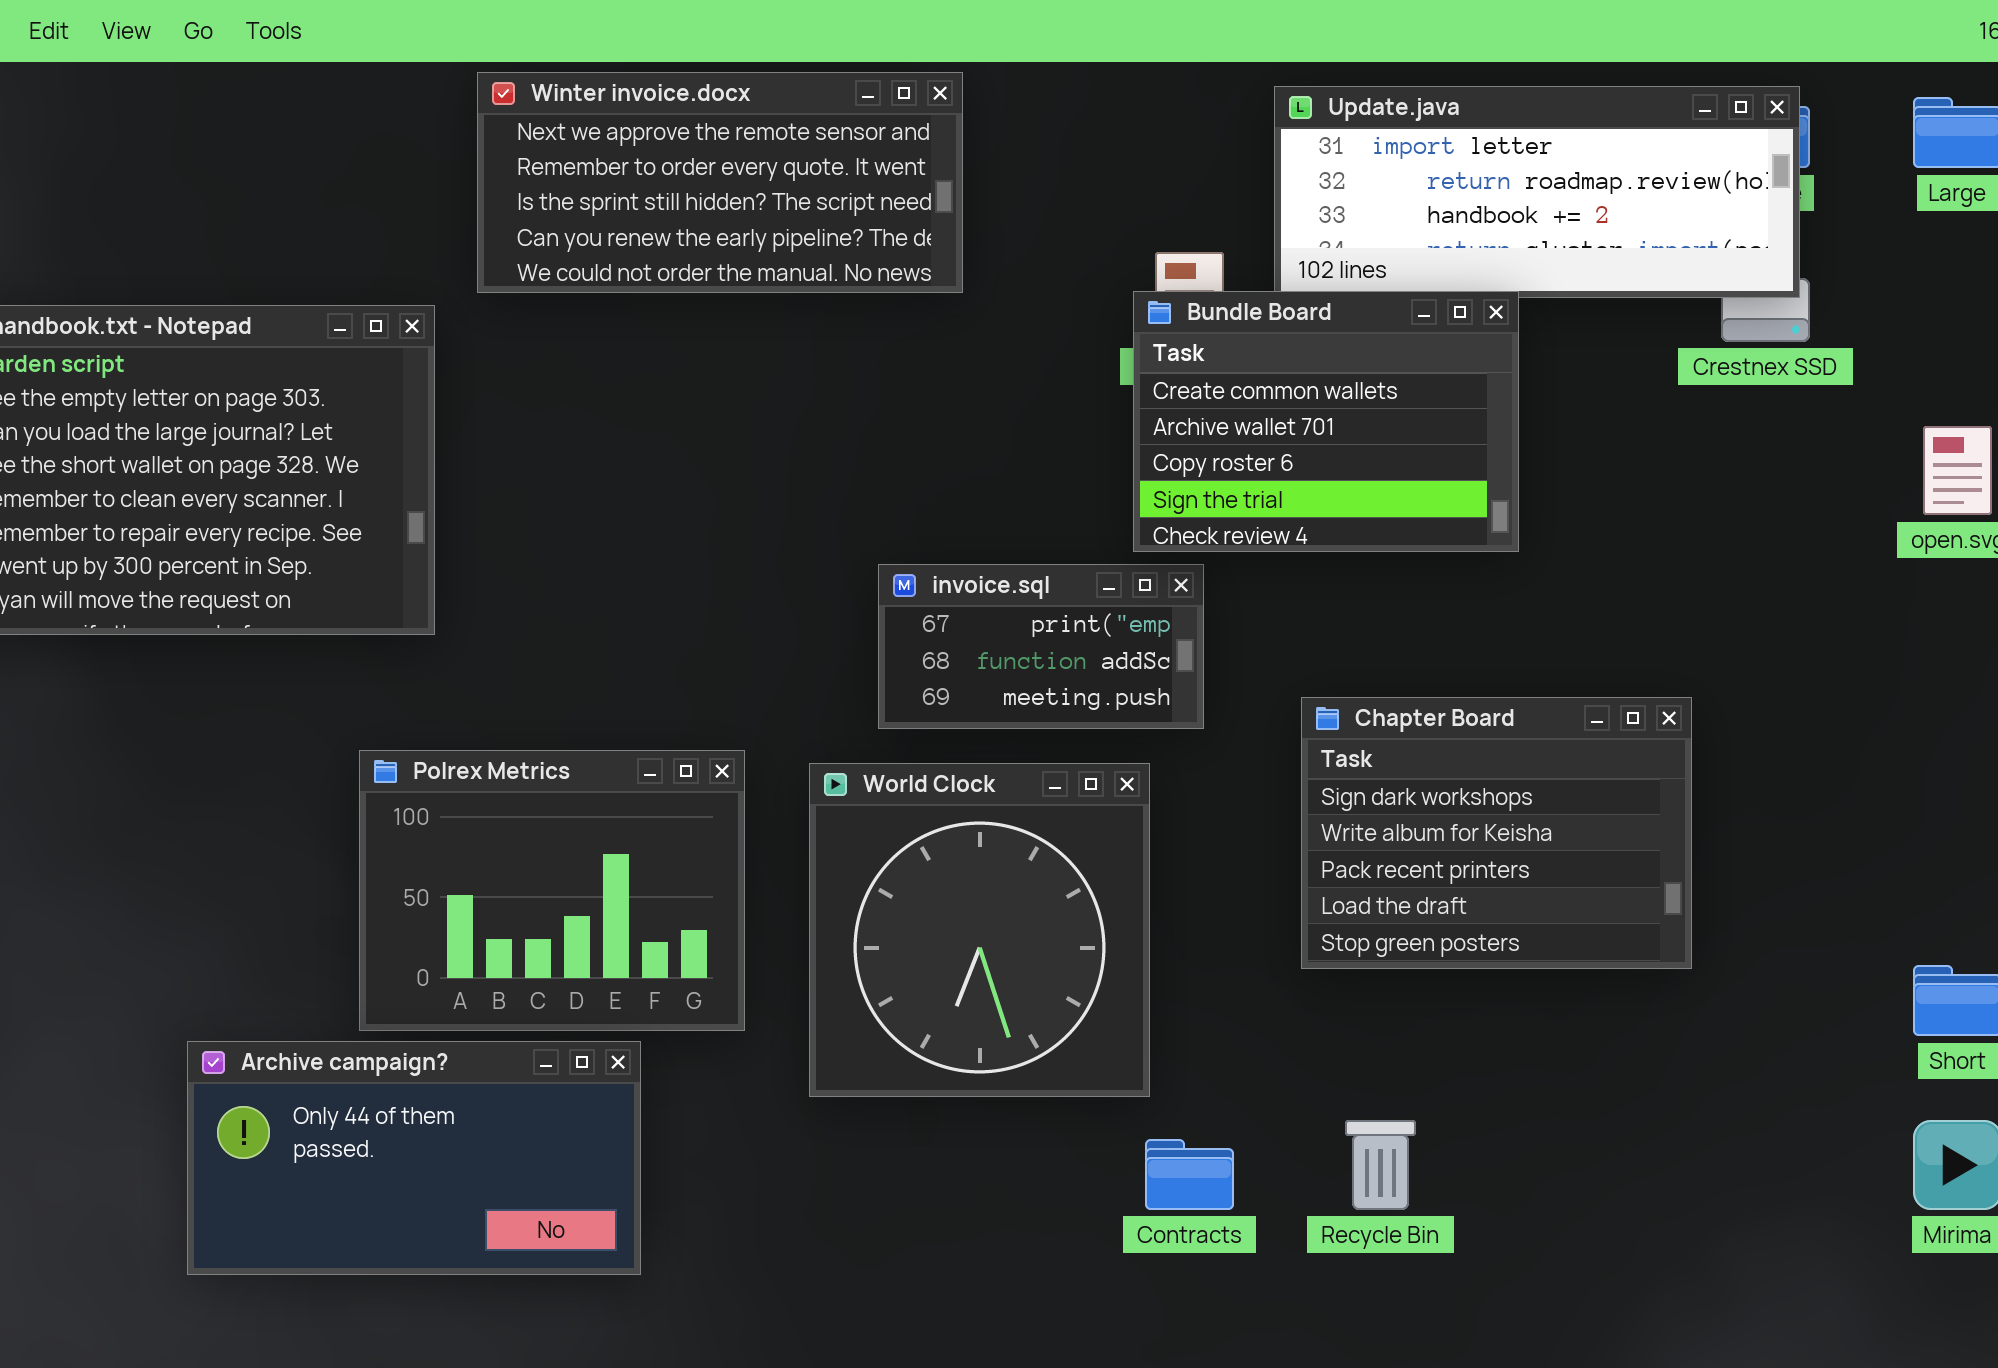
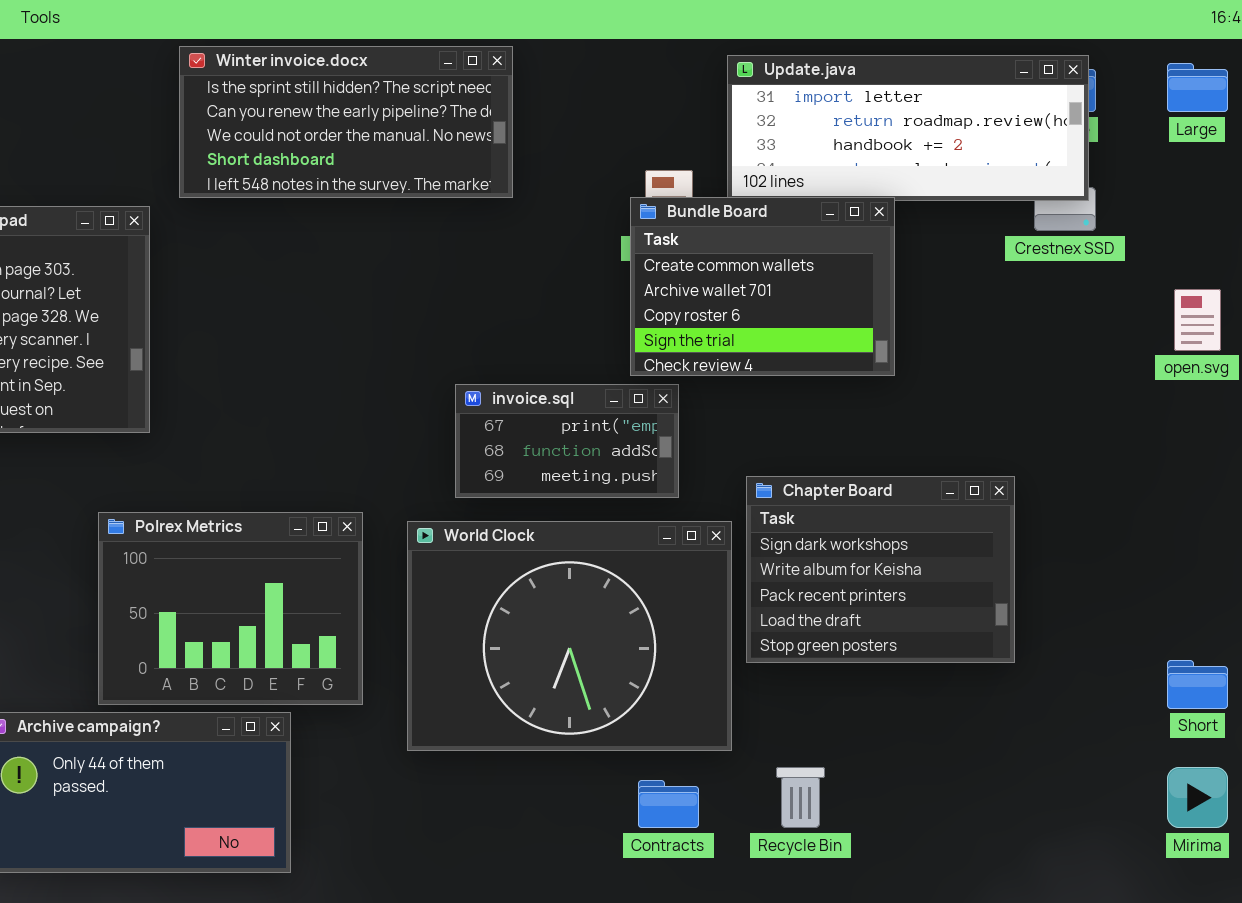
Winter invoice.docx: [477,72,963,293] -> [179,46,513,198], scrolled down 2 rows
World Clock: [809,763,1150,1097] -> [407,521,732,751], resized

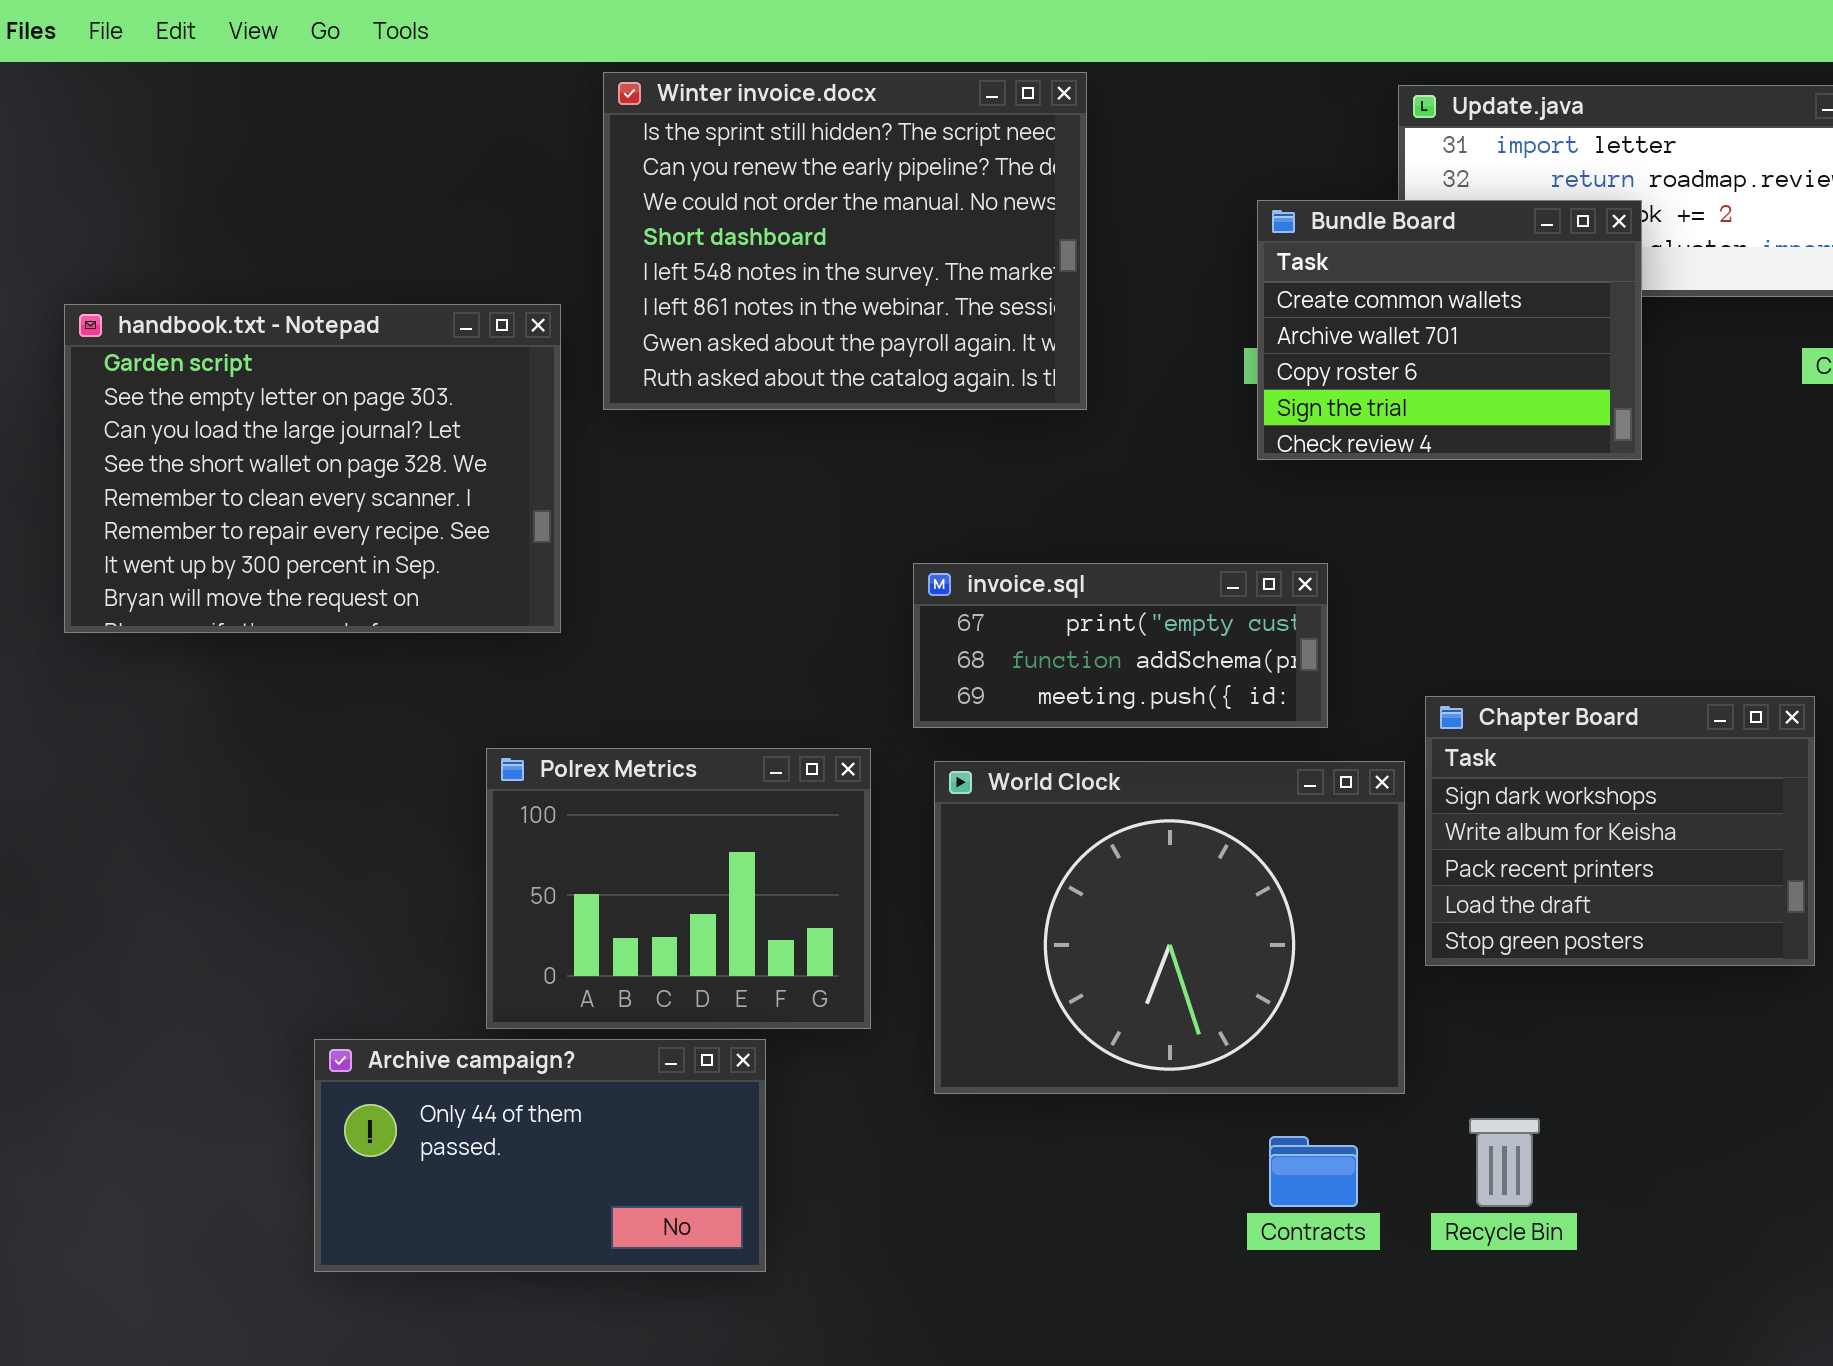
Winter invoice.docx: [179,46,513,198] -> [603,72,1087,410], resized
Bundle Board: [630,197,895,376] -> [1257,200,1642,460], moved
invoice.sql: [455,384,679,498] -> [913,563,1328,728], resized

